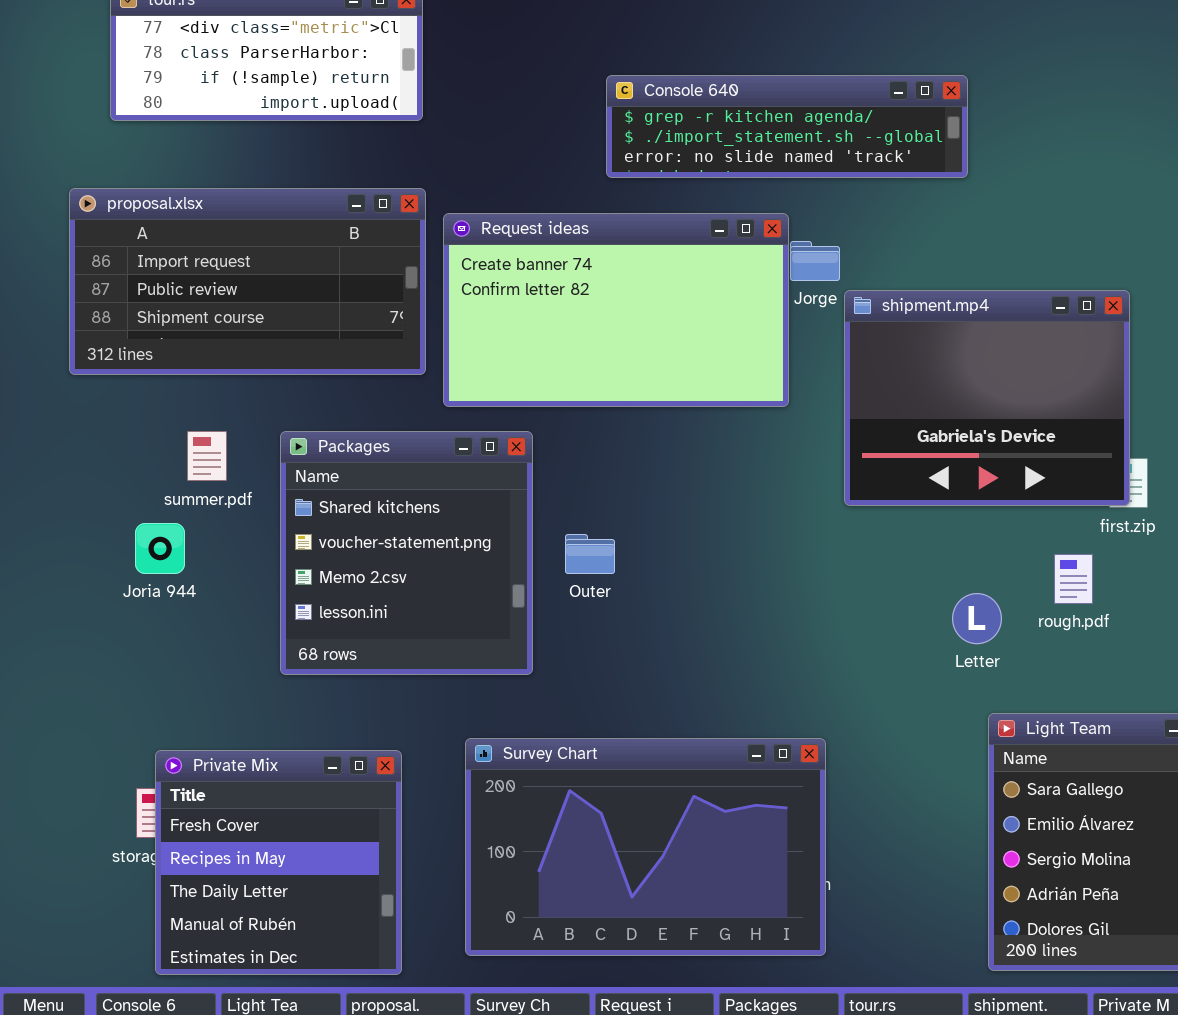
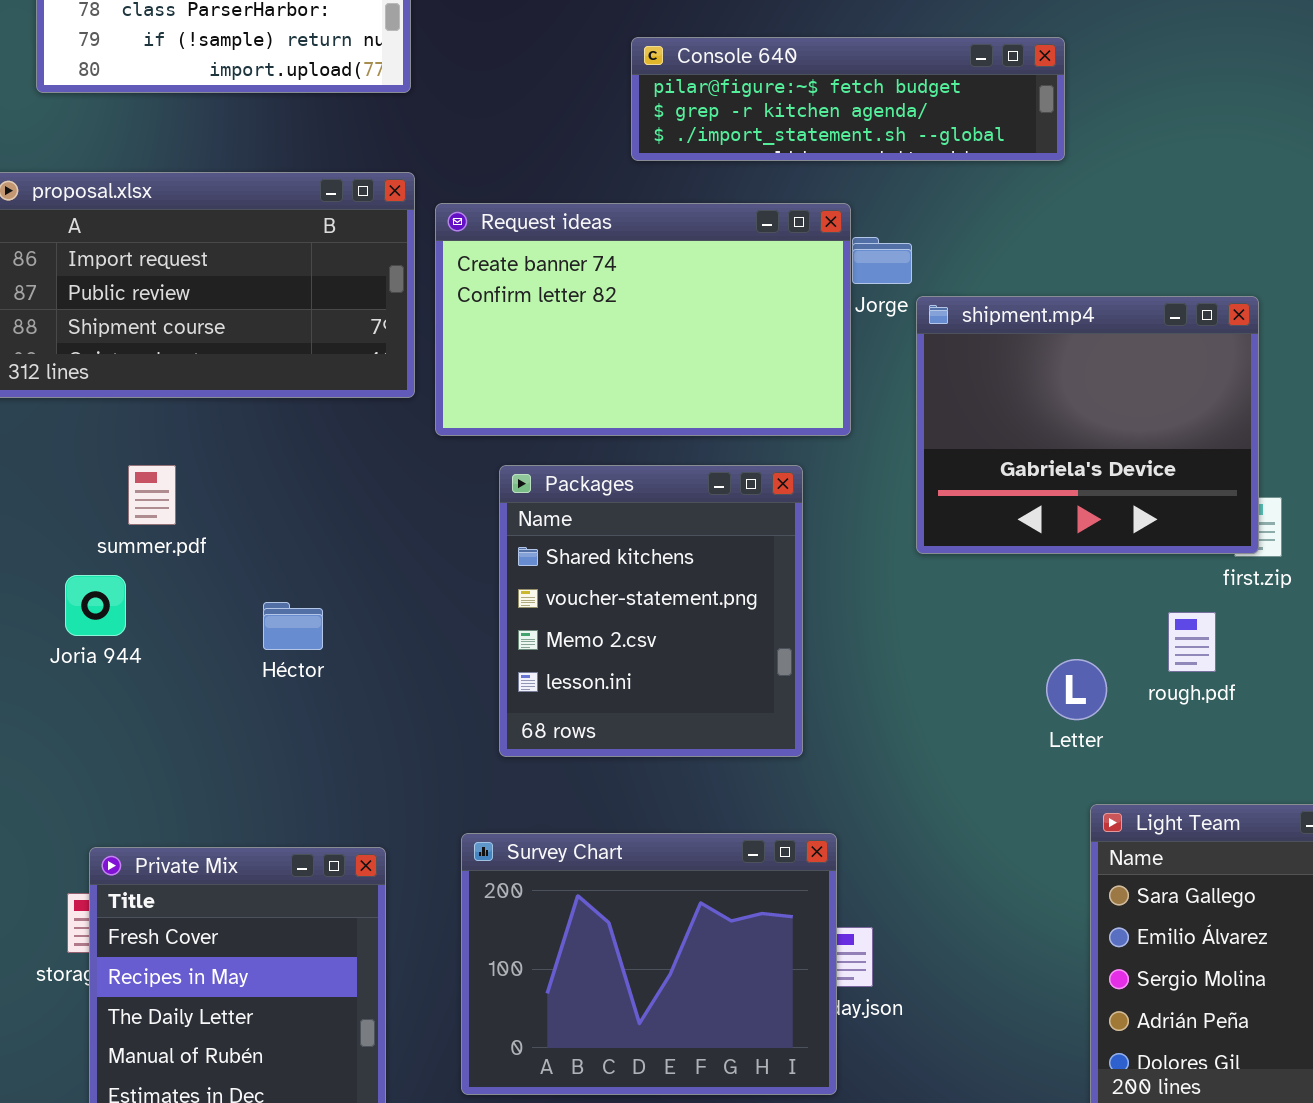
Console 640: [606,75,968,178] -> [631,37,1065,161], scrolled up 1 row
Packages: [280,431,533,675] -> [499,465,803,757], moved
Survey Chart: [465,738,826,956] -> [461,833,837,1095], resized

